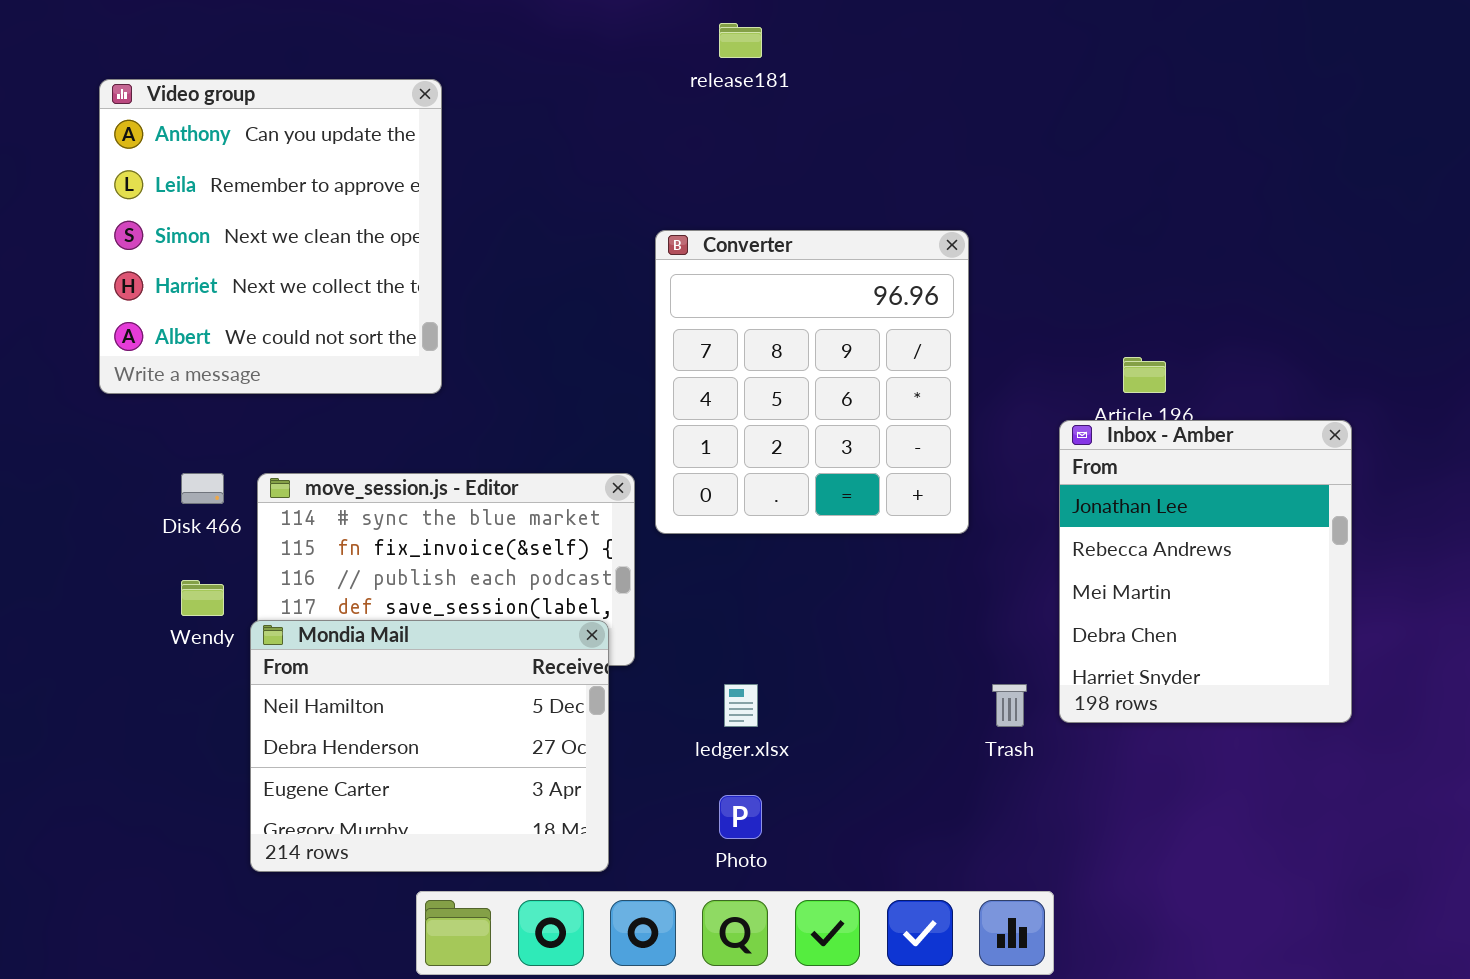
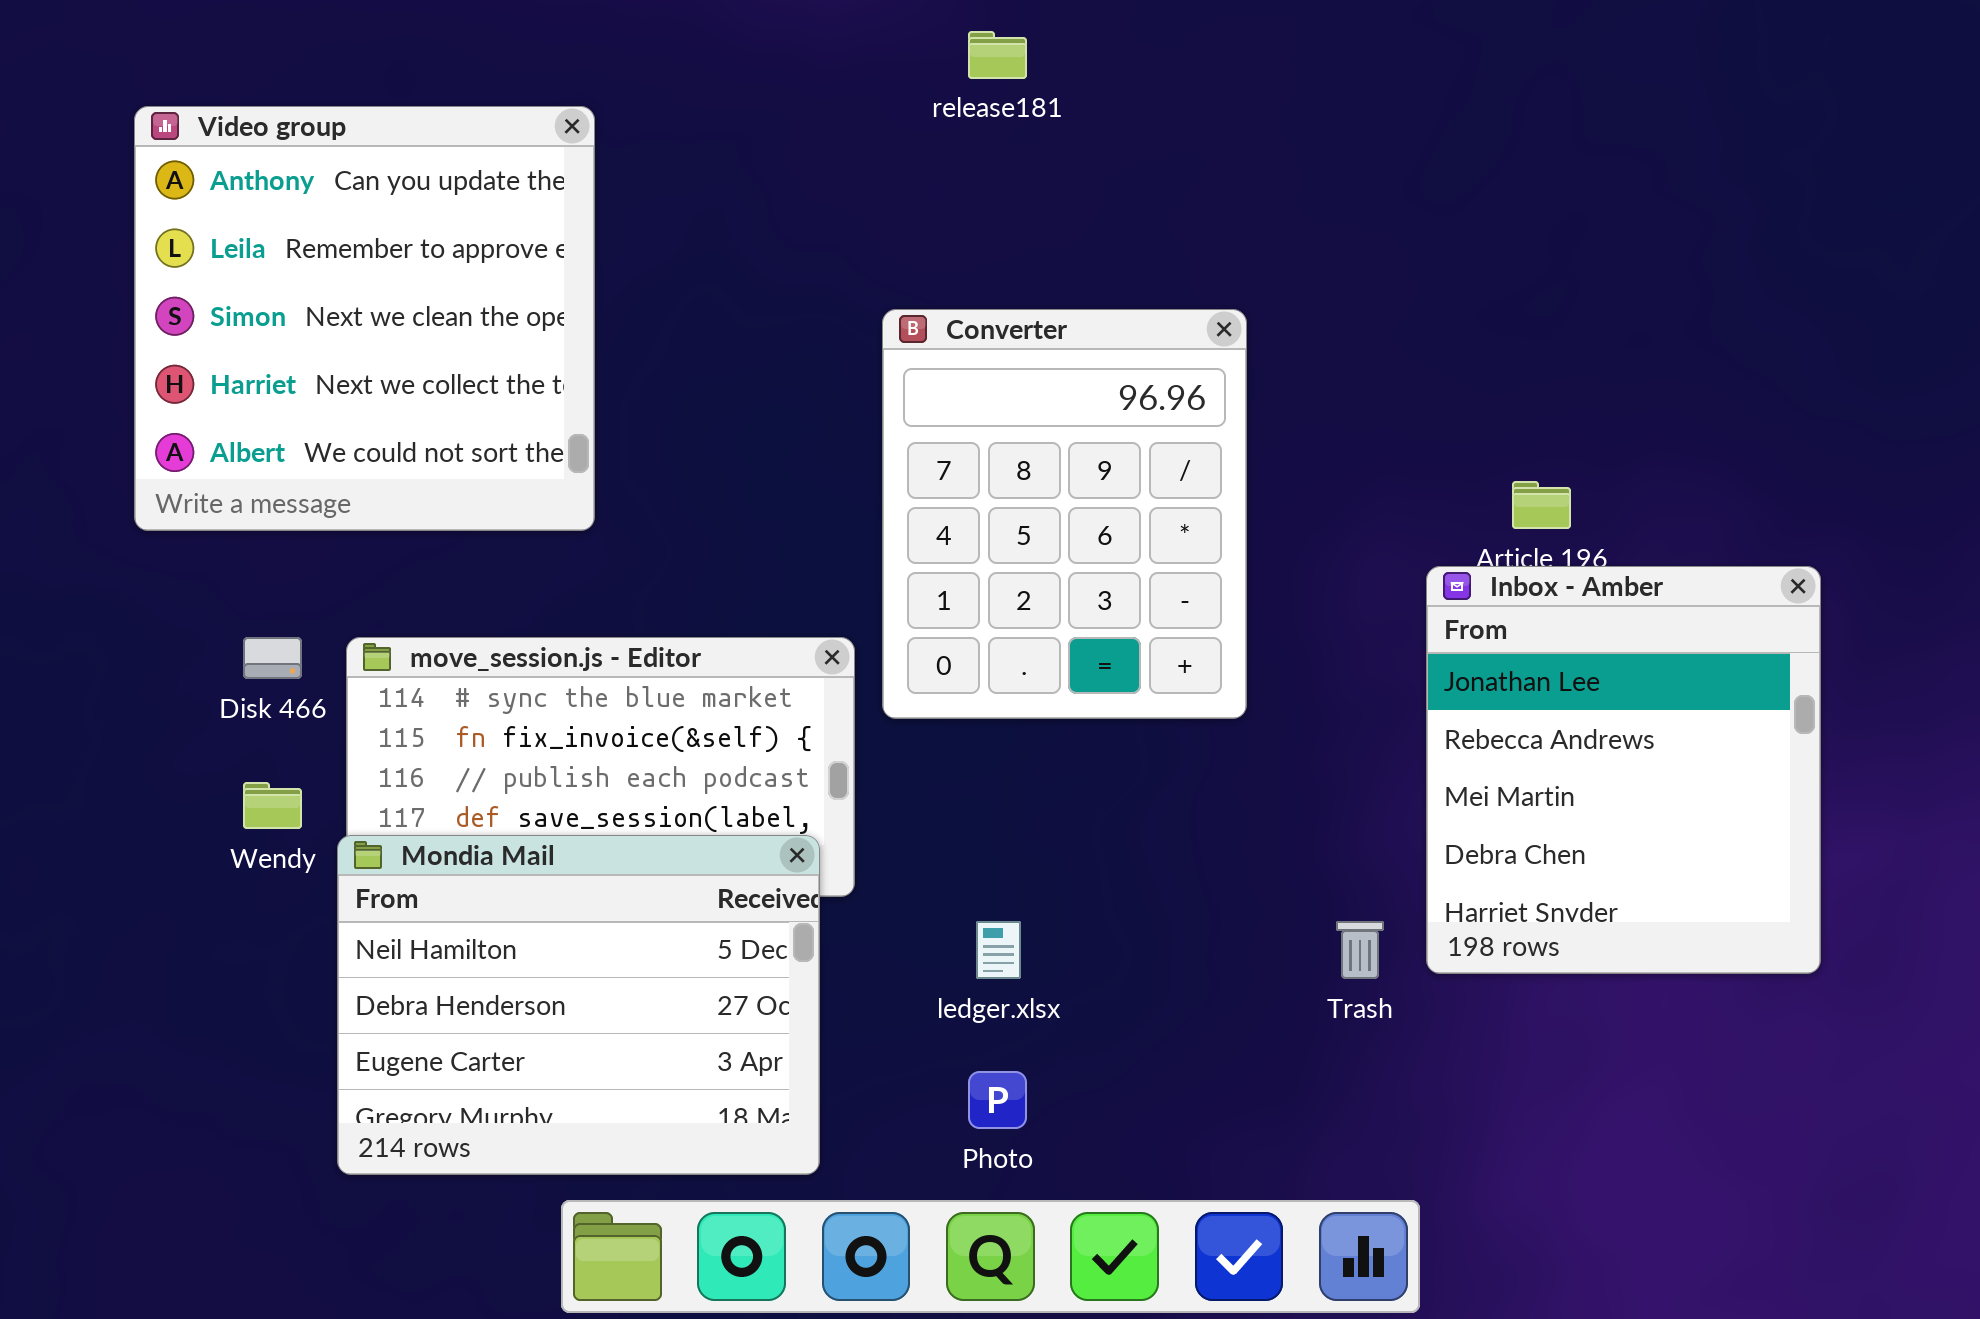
Converter: [655,230,969,534] -> [882,309,1247,719], resized

